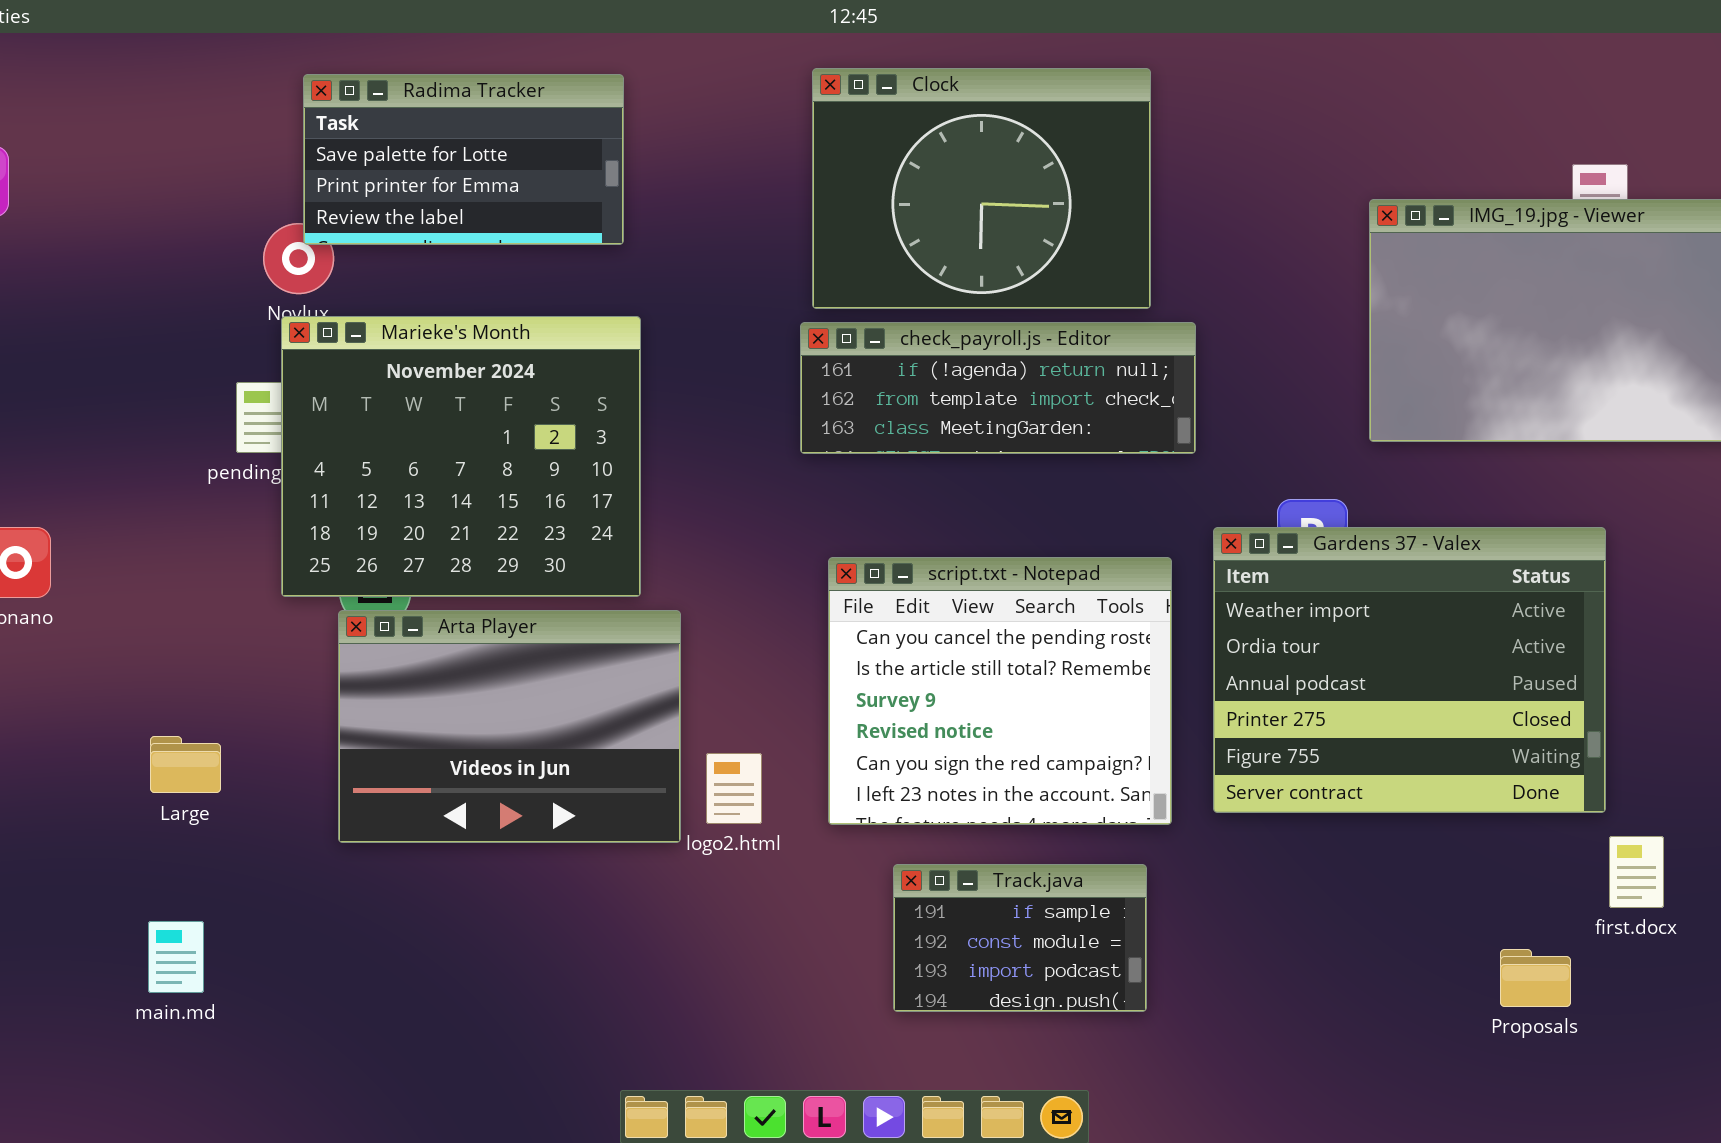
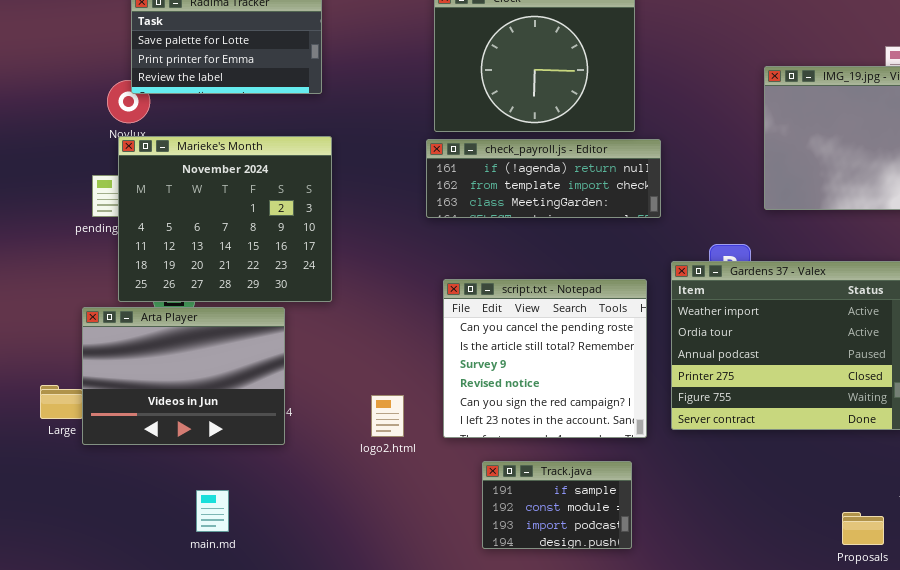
Arta Player: [338,610,681,843] -> [82,307,285,445], moved
main.md: [148,921,204,993] -> [196,490,229,532], moved

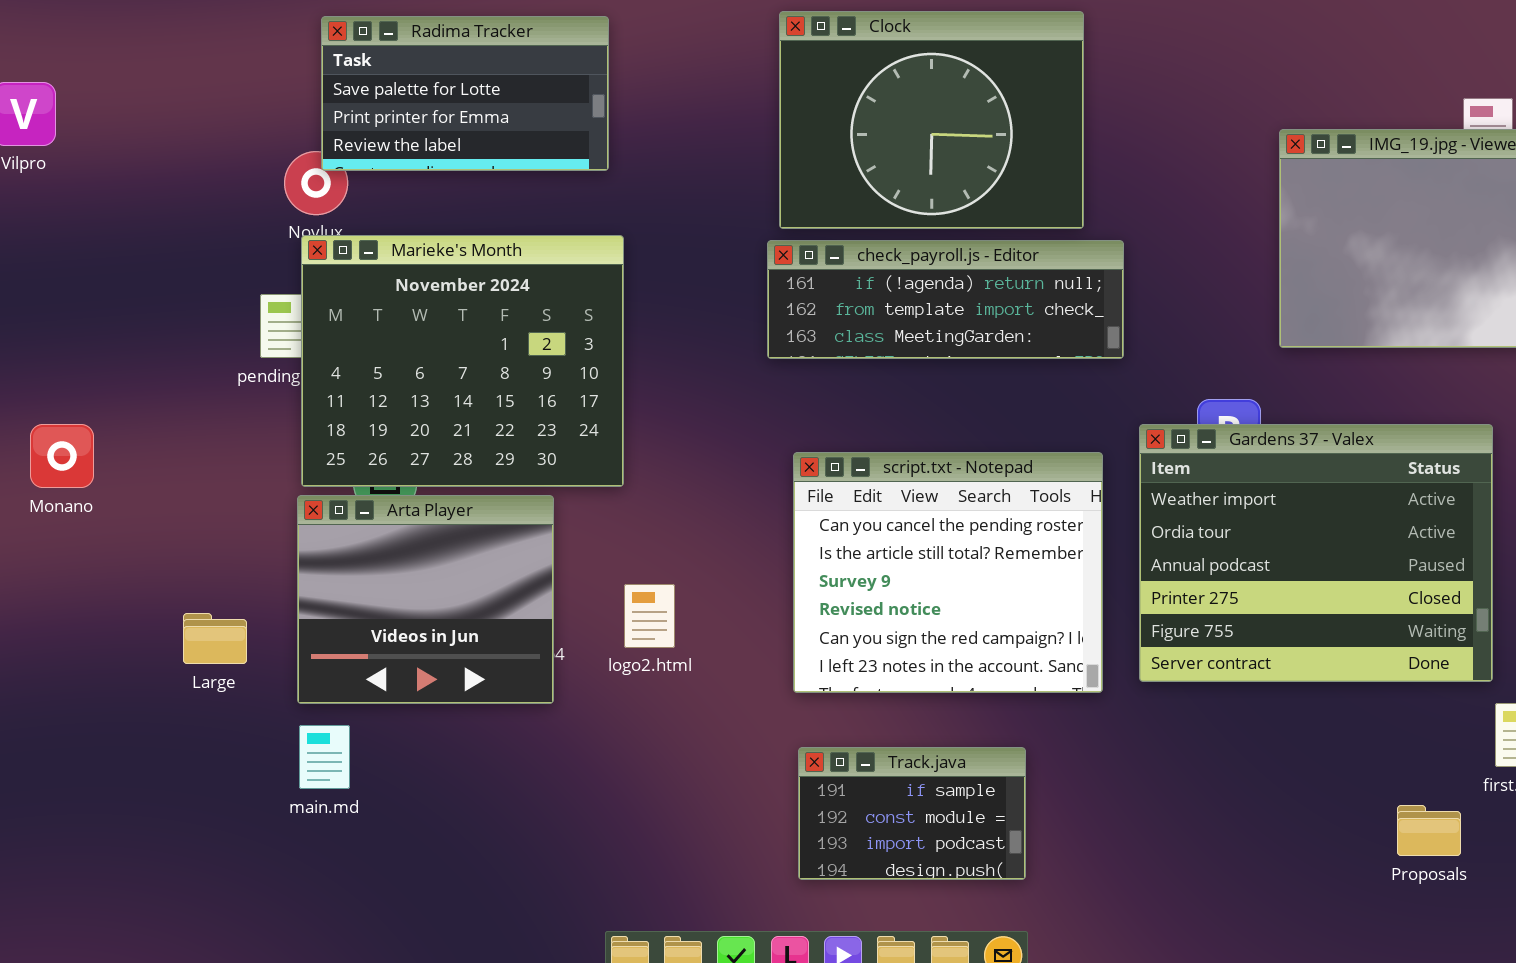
Arta Player: [82,307,285,445] -> [297,495,554,704], resized
logo2.html: [371,395,404,437] -> [624,584,675,648], moved
Track.java: [482,461,632,549] -> [798,747,1026,880], moved
main.md: [196,490,229,532] -> [299,725,350,789], moved

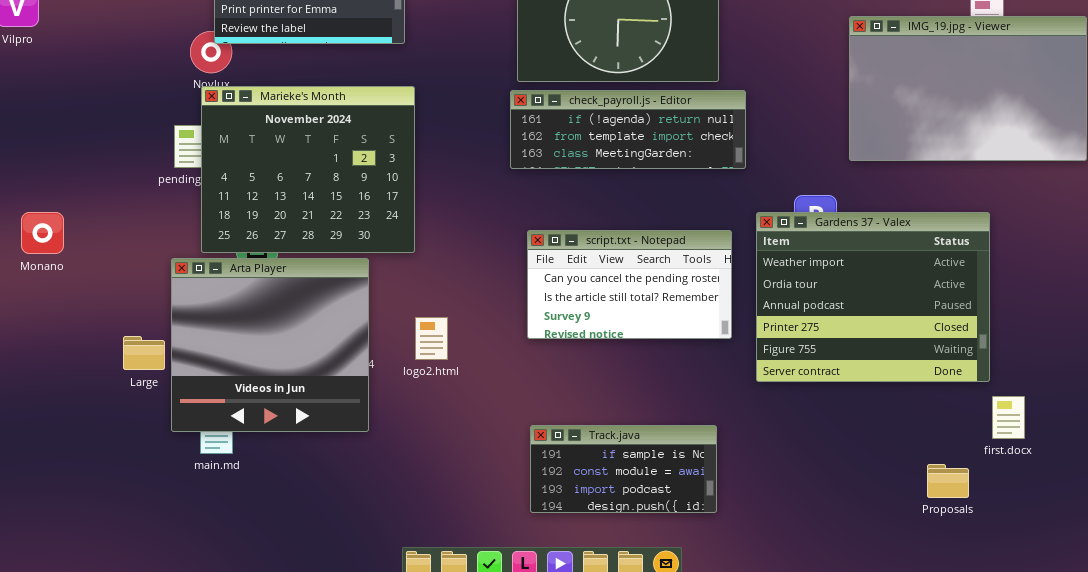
script.txt - Notepad: [793,452,1103,693] -> [527,230,732,339], resized
Arta Player: [297,495,554,704] -> [171,258,369,432], resized
Track.java: [798,747,1026,880] -> [530,425,717,513], resized

